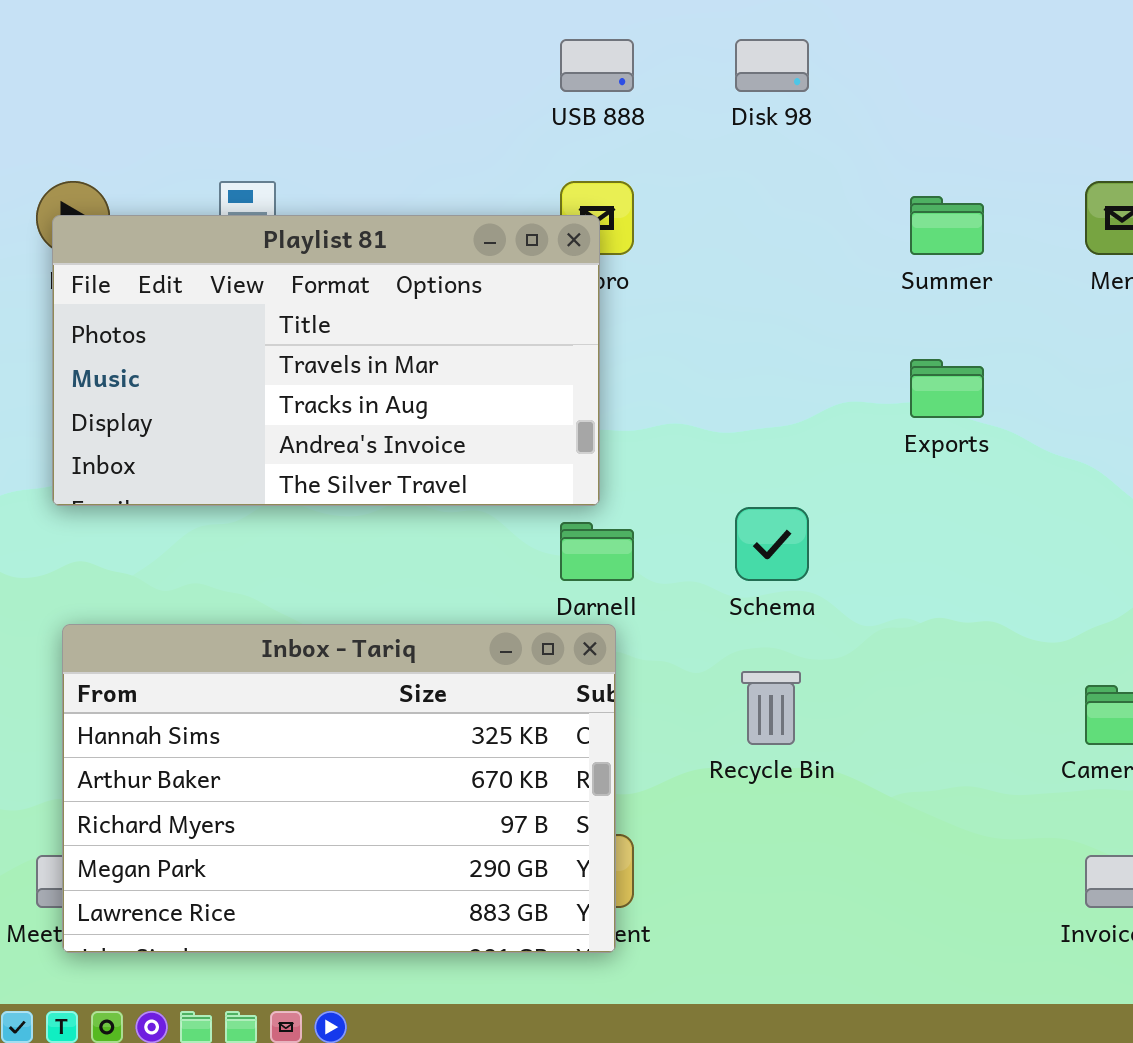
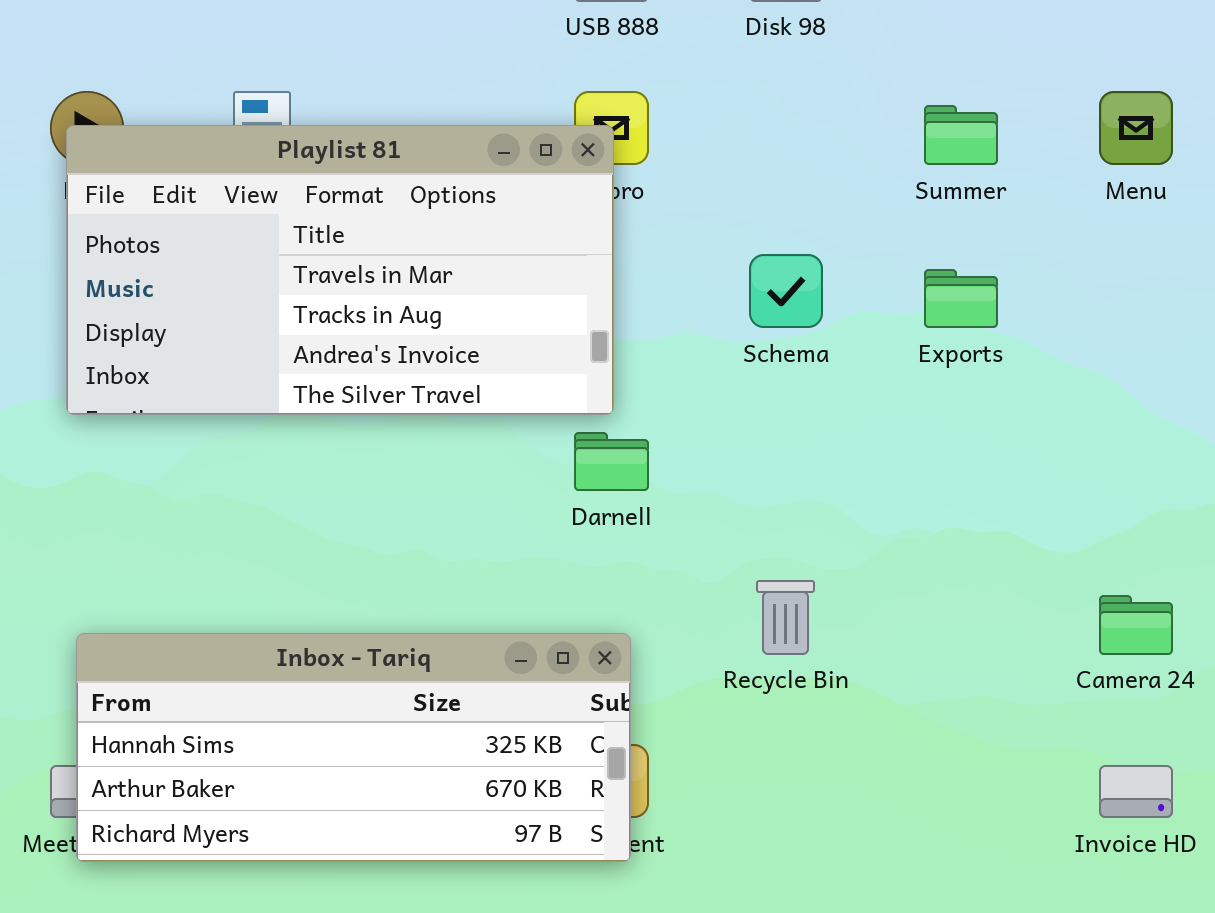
Schema: [735,507,809,581] -> [749,254,823,328], moved
Inbox - Tariq: [62,624,616,953] -> [76,633,631,862], resized

